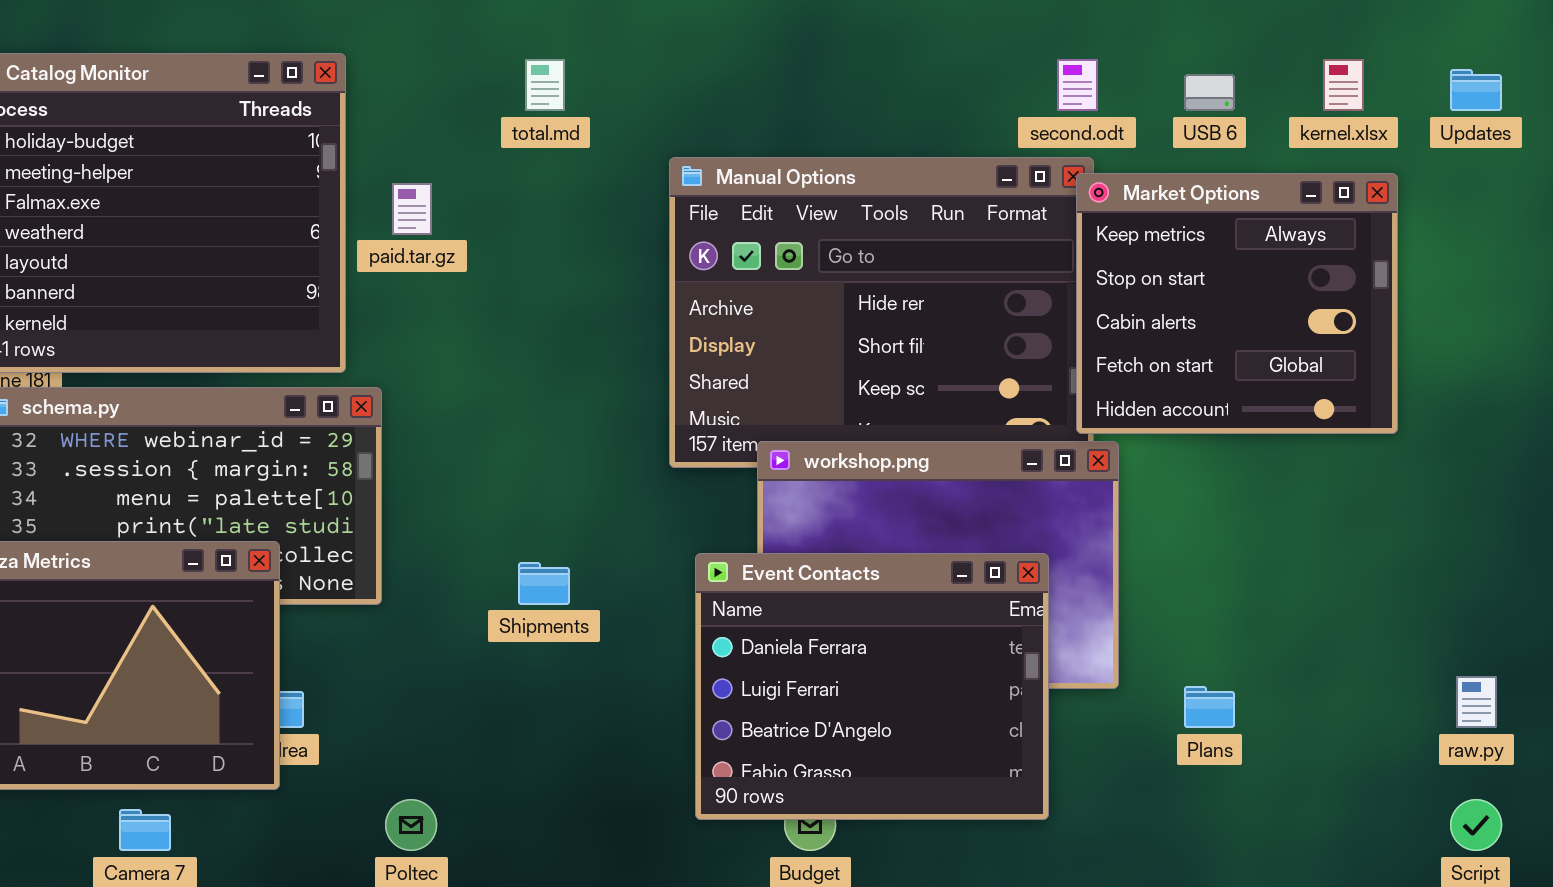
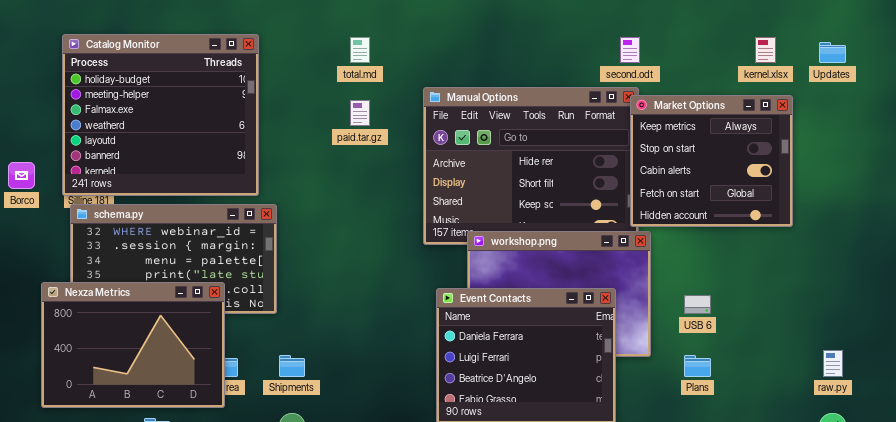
USB 6: [1184,74,1235,111] -> [684,295,711,314], moved
paid.tar.gz: [392,183,432,235] -> [350,100,370,126], moved
Shipments: [518,562,570,605] -> [279,355,305,377], moved

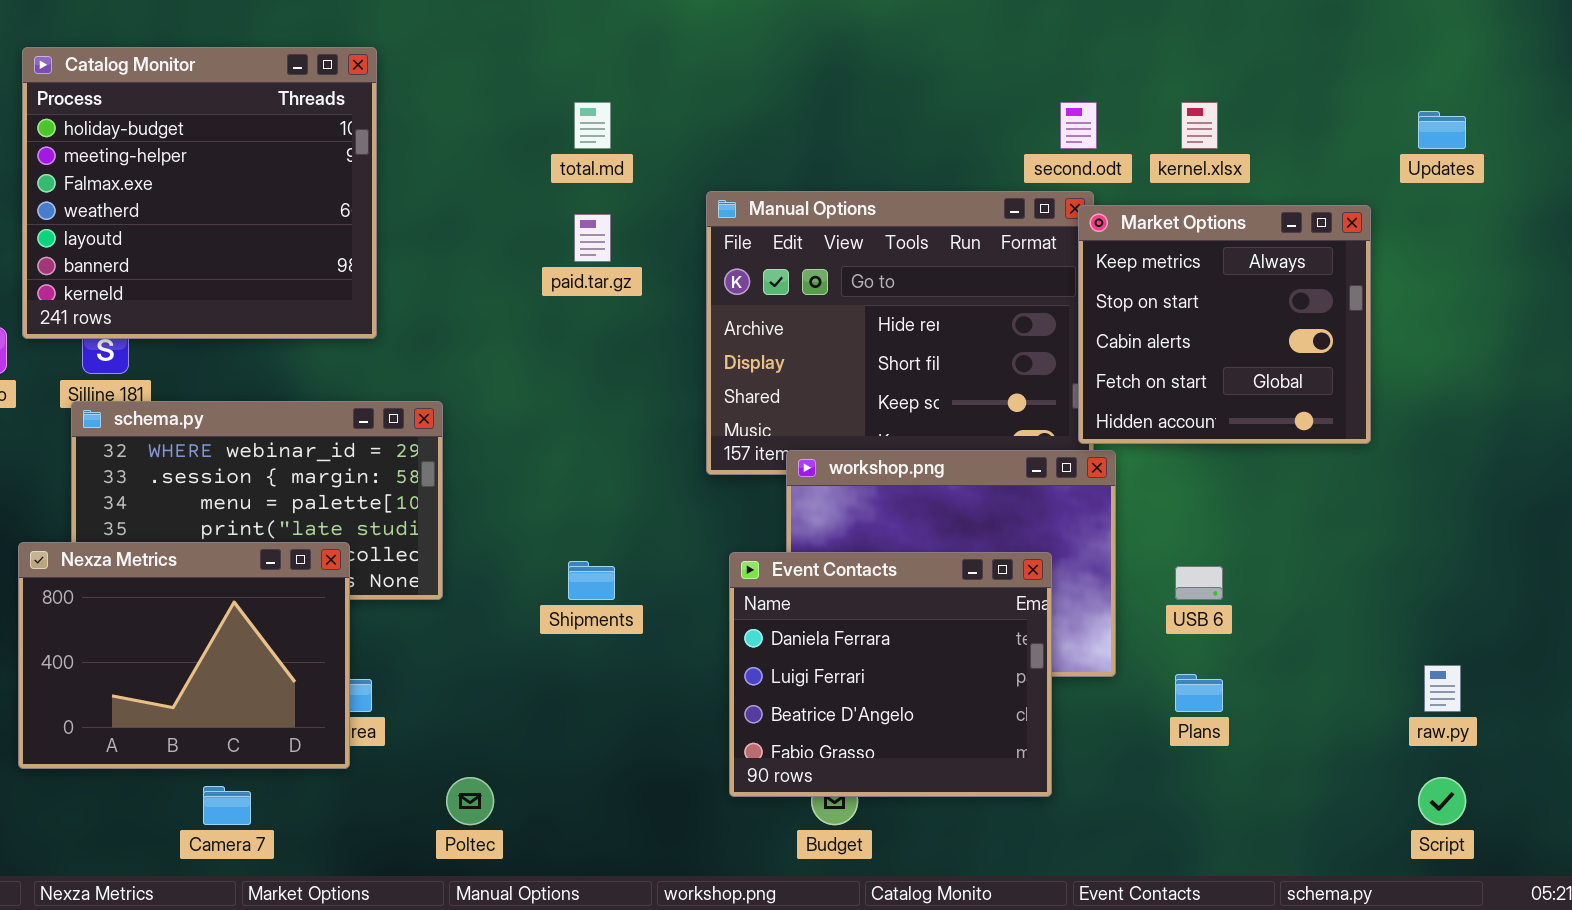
Catalog Monitor: [62,34,259,196] -> [22,47,377,339], moved
kernel.xlsx: [755,37,776,63] -> [1181,102,1218,149], moved
Shipments: [279,355,305,377] -> [568,561,615,600], moved

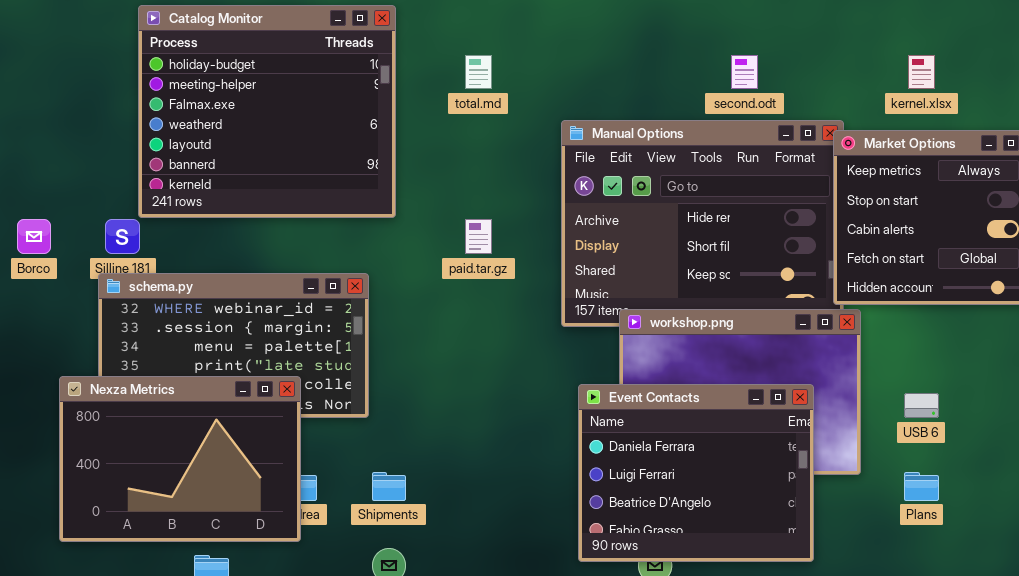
Catalog Monitor: [22,47,377,339] -> [138,5,396,218], moved
second.odt: [1060,102,1097,149] -> [731,55,758,89], moved
paid.tar.gz: [574,214,611,262] -> [465,219,492,254], moved
Shipments: [568,561,615,600] -> [372,472,406,501], moved

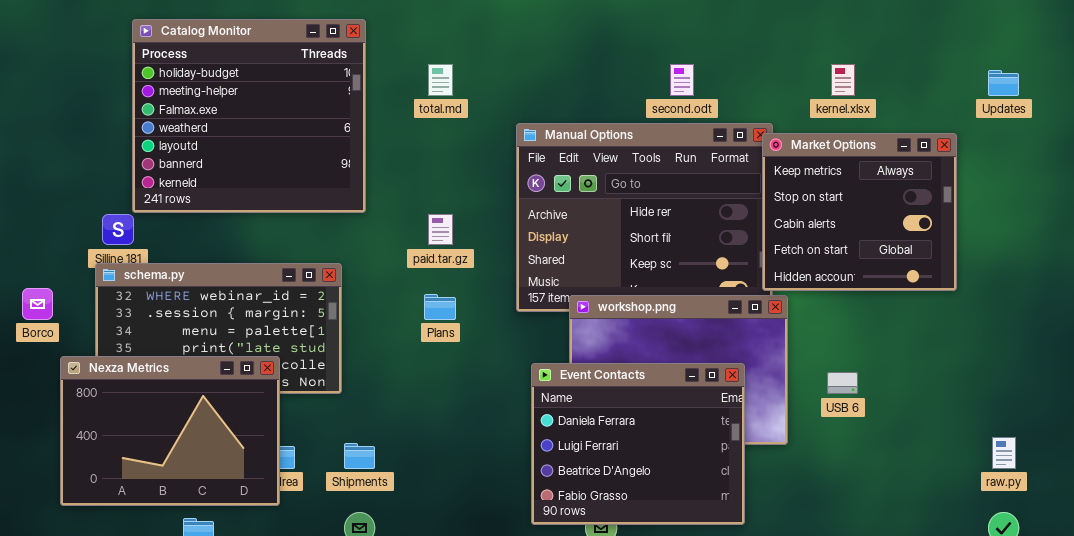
Borco: [17,219,51,254] -> [22,288,53,320], moved
Plans: [904,472,939,501] -> [424,294,456,320], moved

